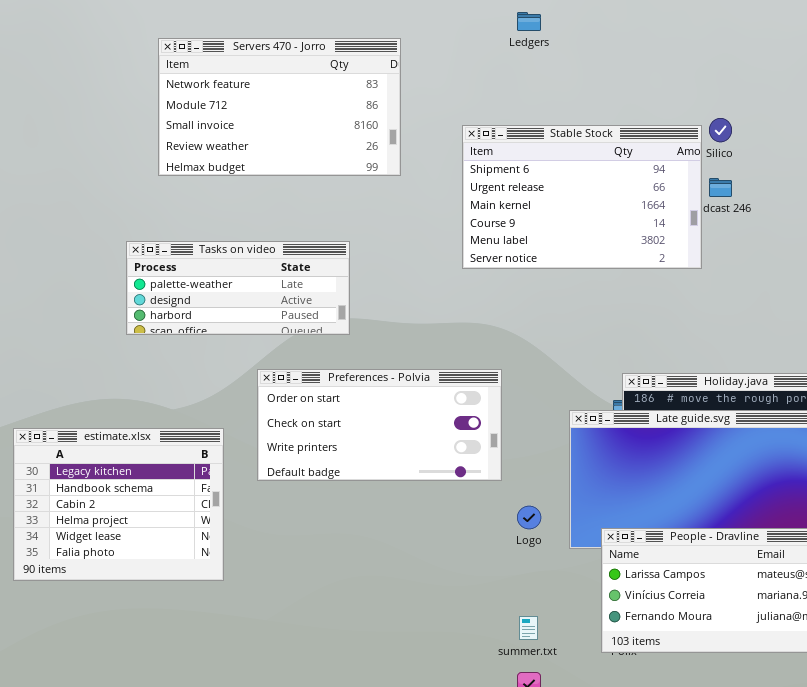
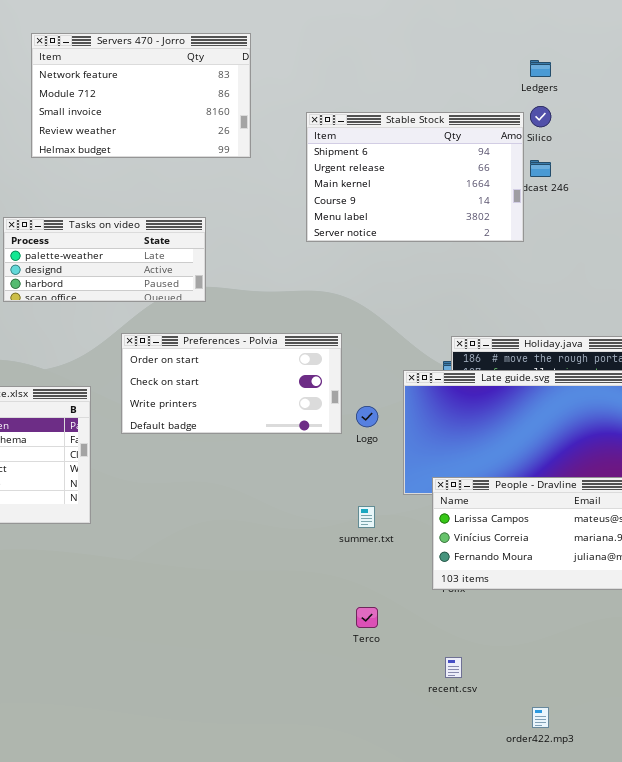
Ledgers: [517,12,541,31] -> [530,60,551,77], moved
Logo: [517,506,541,529] -> [356,406,378,427], moved
summer.txt: [519,616,538,640] -> [358,506,375,528], moved

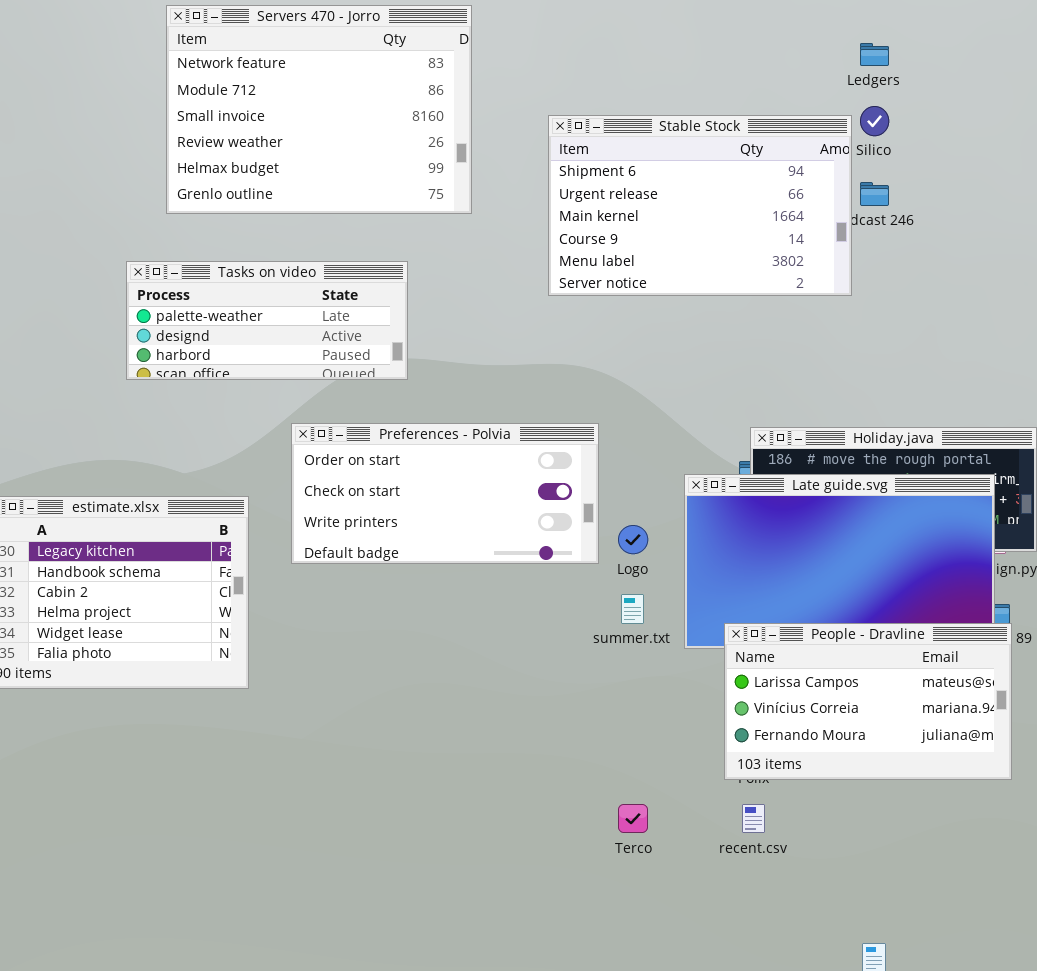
Servers 470 - Jorro: [31,33,251,158] -> [166,5,472,214], resized
summer.txt: [358,506,375,528] -> [621,594,644,624], moved
recent.csv: [445,657,462,678] -> [742,804,765,833], moved

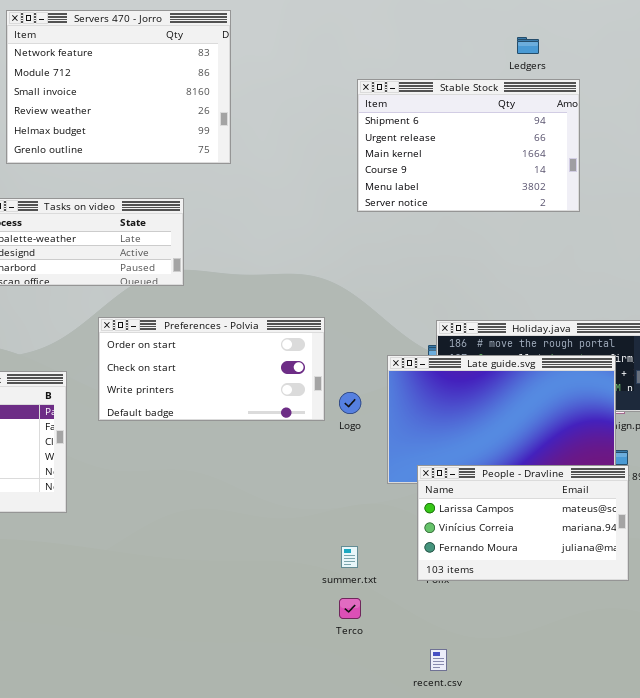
Stable Stock: [548,115,852,296] -> [357,79,580,212], moved
summer.txt: [621,594,644,624] -> [341,546,358,568], moved
recent.csv: [742,804,765,833] -> [430,649,447,671], moved

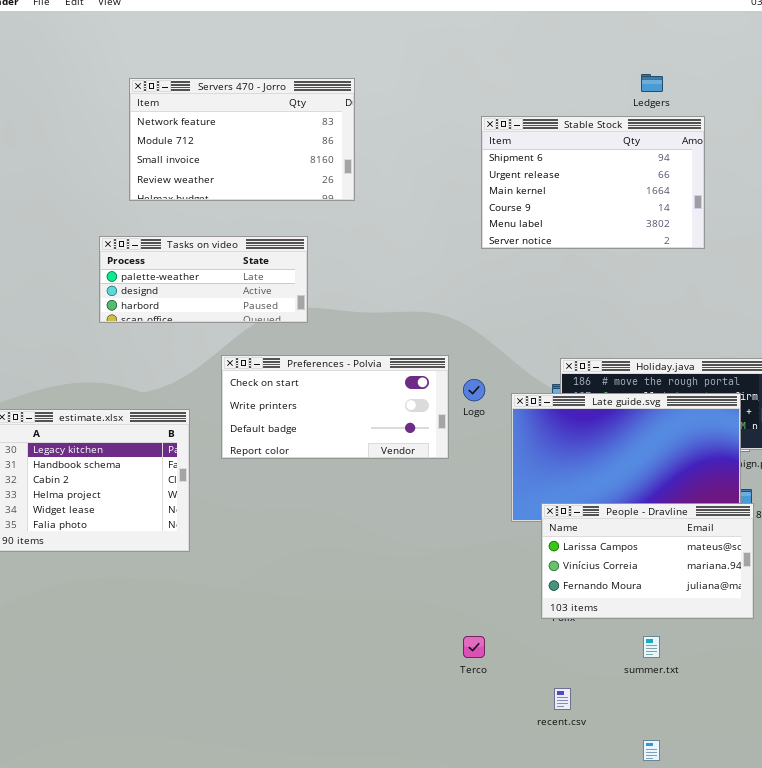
Servers 470 - Jorro: [6,10,231,164] -> [129,78,355,201], resized
Preferences - Polvia: [98,317,325,421] -> [221,355,449,459], scrolled down 1 row
Logo: [339,392,361,414] -> [463,379,485,401], moved
summer.txt: [341,546,358,568] -> [643,636,660,658], moved

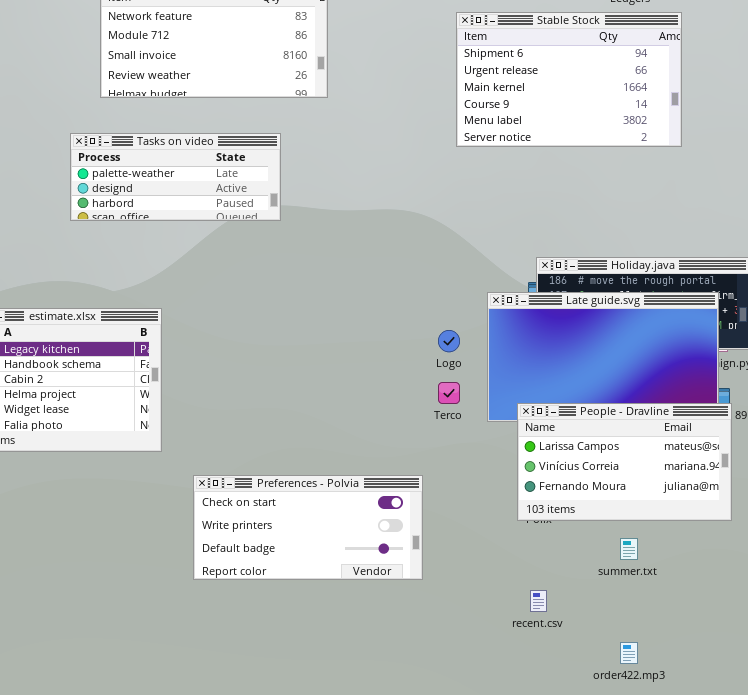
Preferences - Polvia: [221,355,449,459] -> [193,475,423,580], moved
Logo: [463,379,485,401] -> [438,330,460,352], moved
Terco: [463,636,485,658] -> [438,382,460,404], moved

